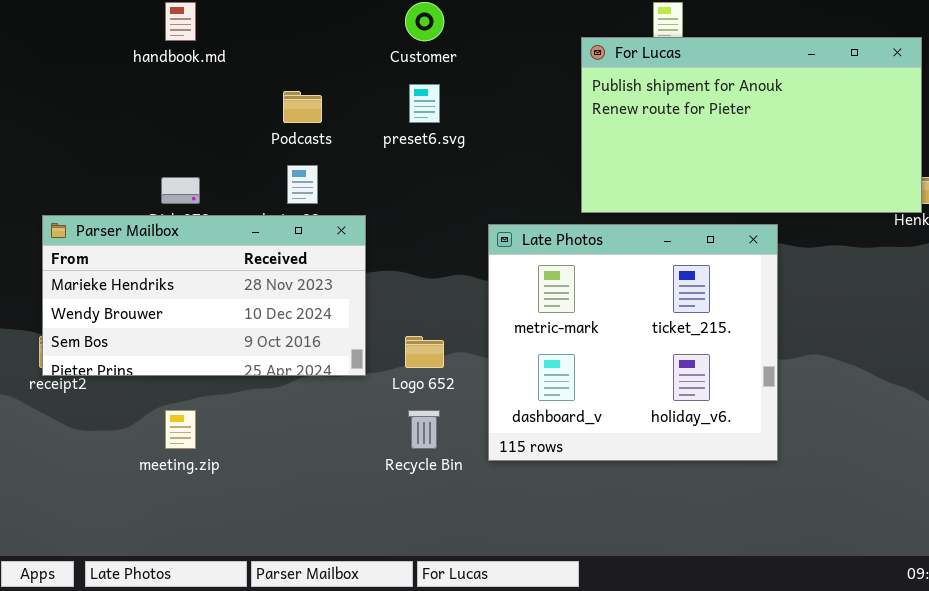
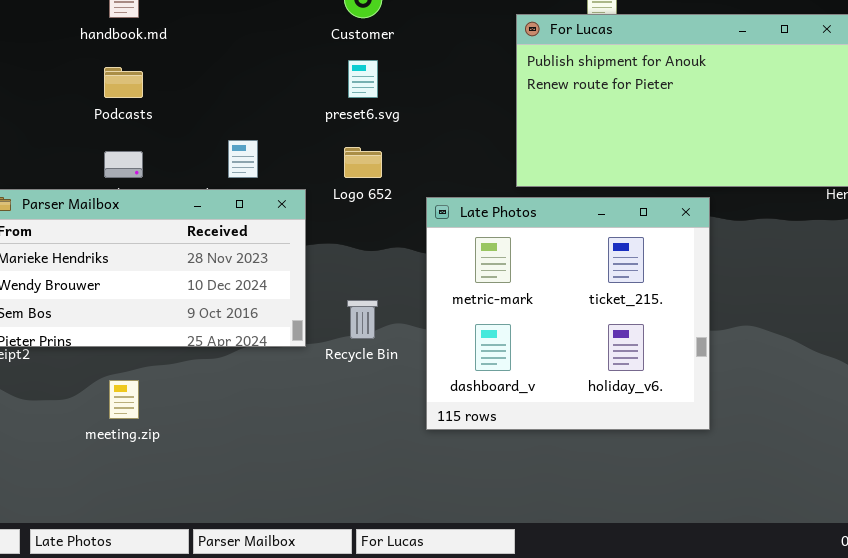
Podcasts: [283,91,322,123] -> [104,67,143,98], moved
Logo 652: [405,336,444,368] -> [344,147,382,178], moved
Recycle Bin: [408,410,440,449] -> [347,300,378,339], moved

